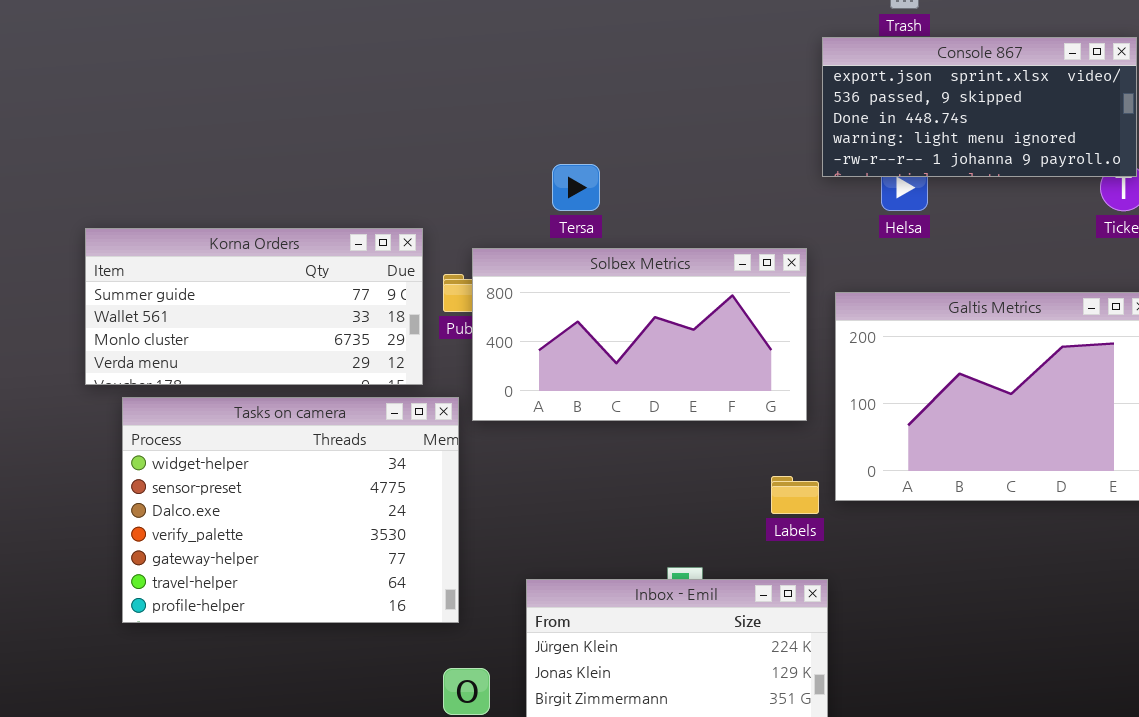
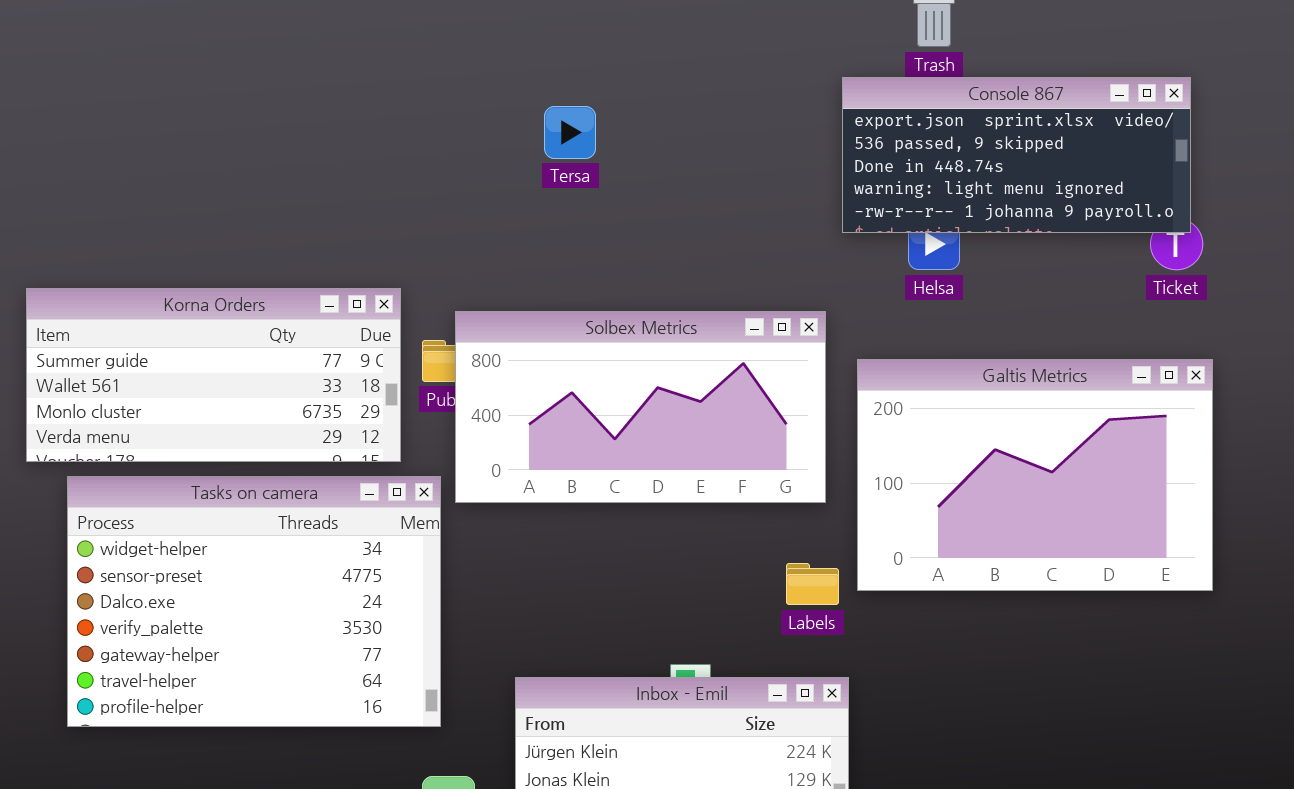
Tersa: [552,164,600,211] -> [544,106,596,159], moved

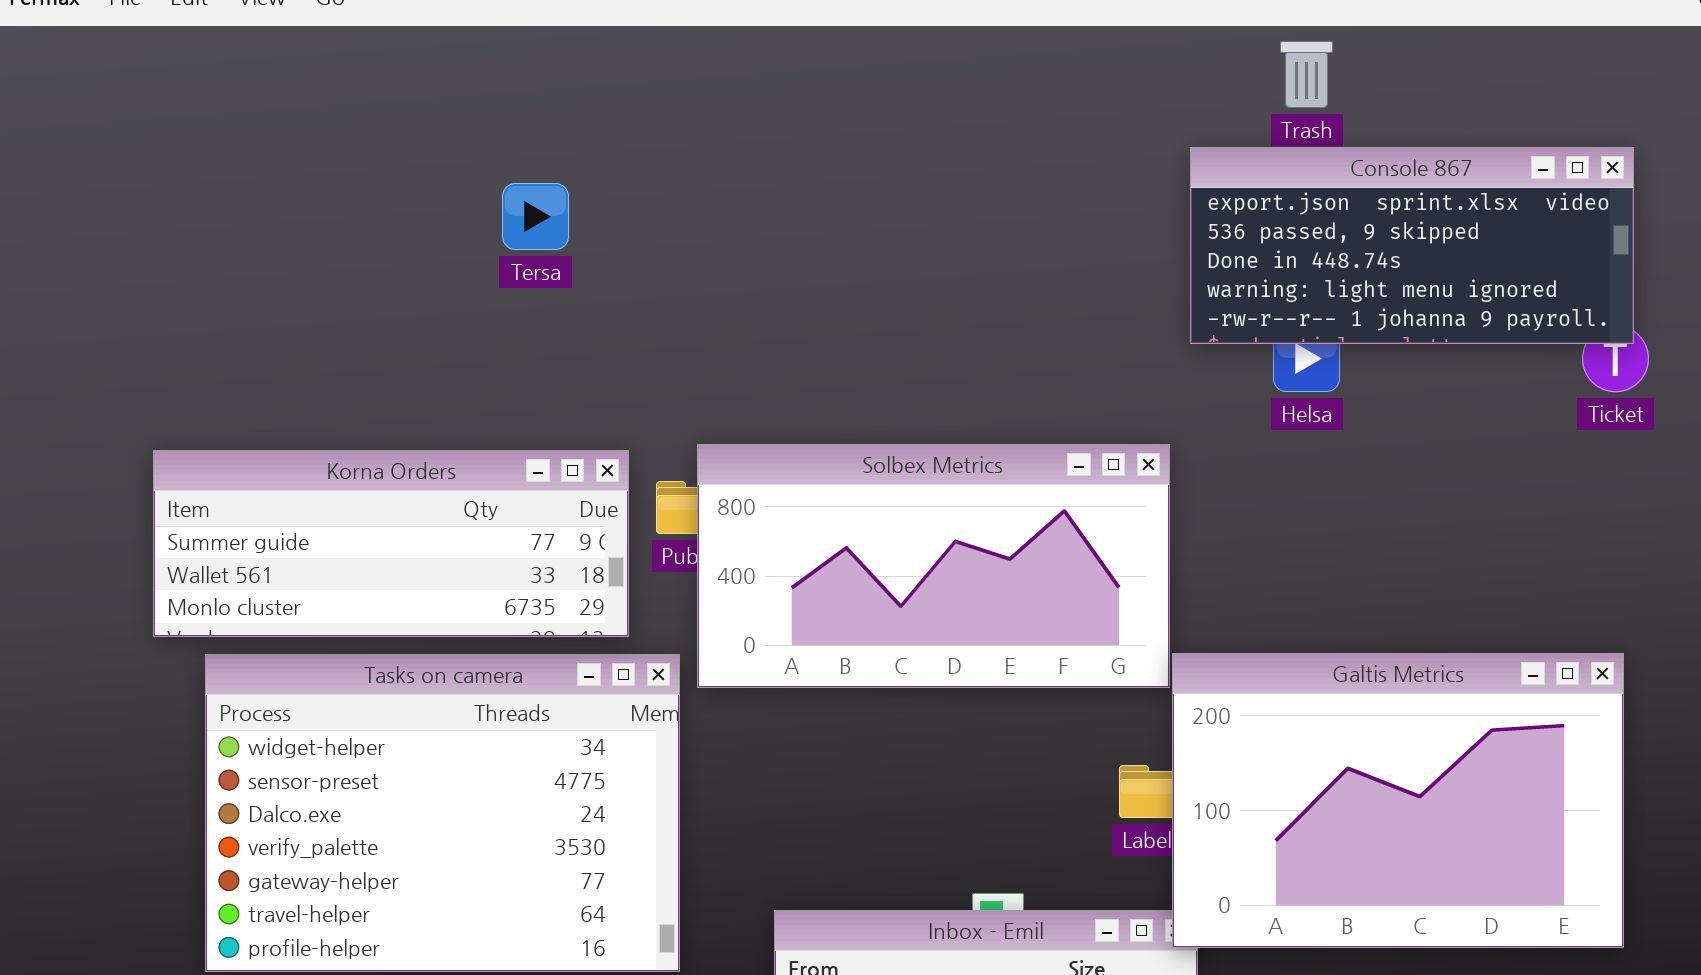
Tersa: [544,106,596,159] -> [502,183,569,250], moved
Korna Orders: [26,288,401,462] -> [153,450,629,637], resized
Galtis Metrics: [857,359,1213,591] -> [1172,653,1624,948], moved

